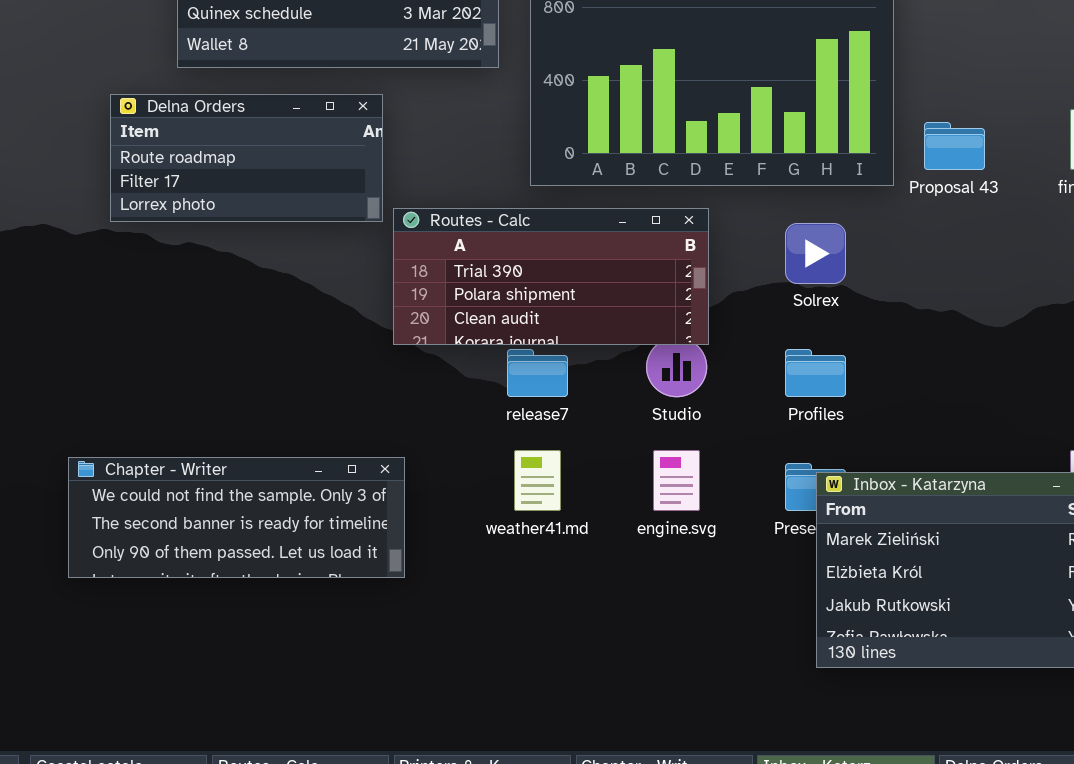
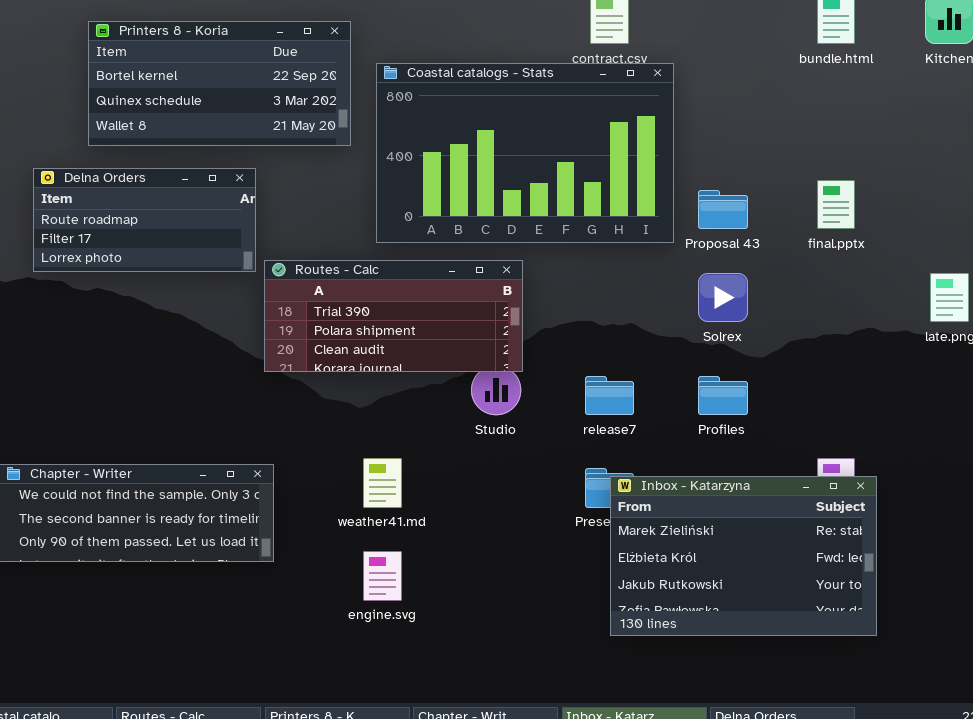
Solrex: [785,223,846,284] -> [698,273,748,322], moved
release7: [507,349,568,397] -> [585,376,634,415], moved
Profiles: [785,349,846,397] -> [698,376,748,415], moved
engine.svg: [653,450,700,511] -> [363,551,402,601], moved

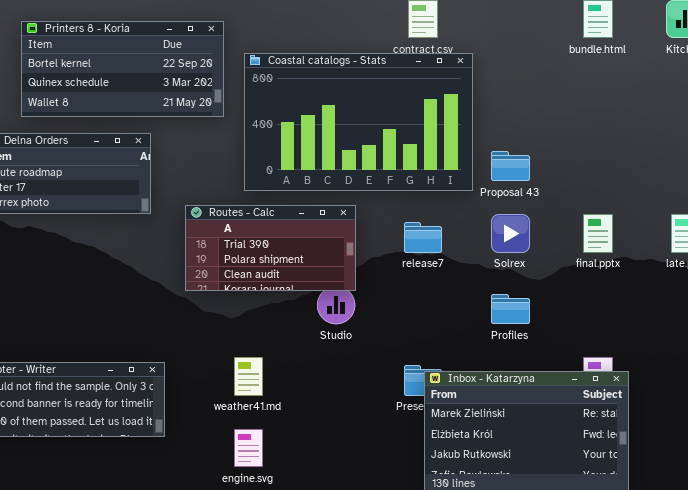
final.pptx: [817,180,855,229] -> [583,214,613,253], moved
Routes - Calc: [264,260,523,372] -> [185,205,356,291], resized
release7: [585,376,634,415] -> [404,222,442,253], moved

